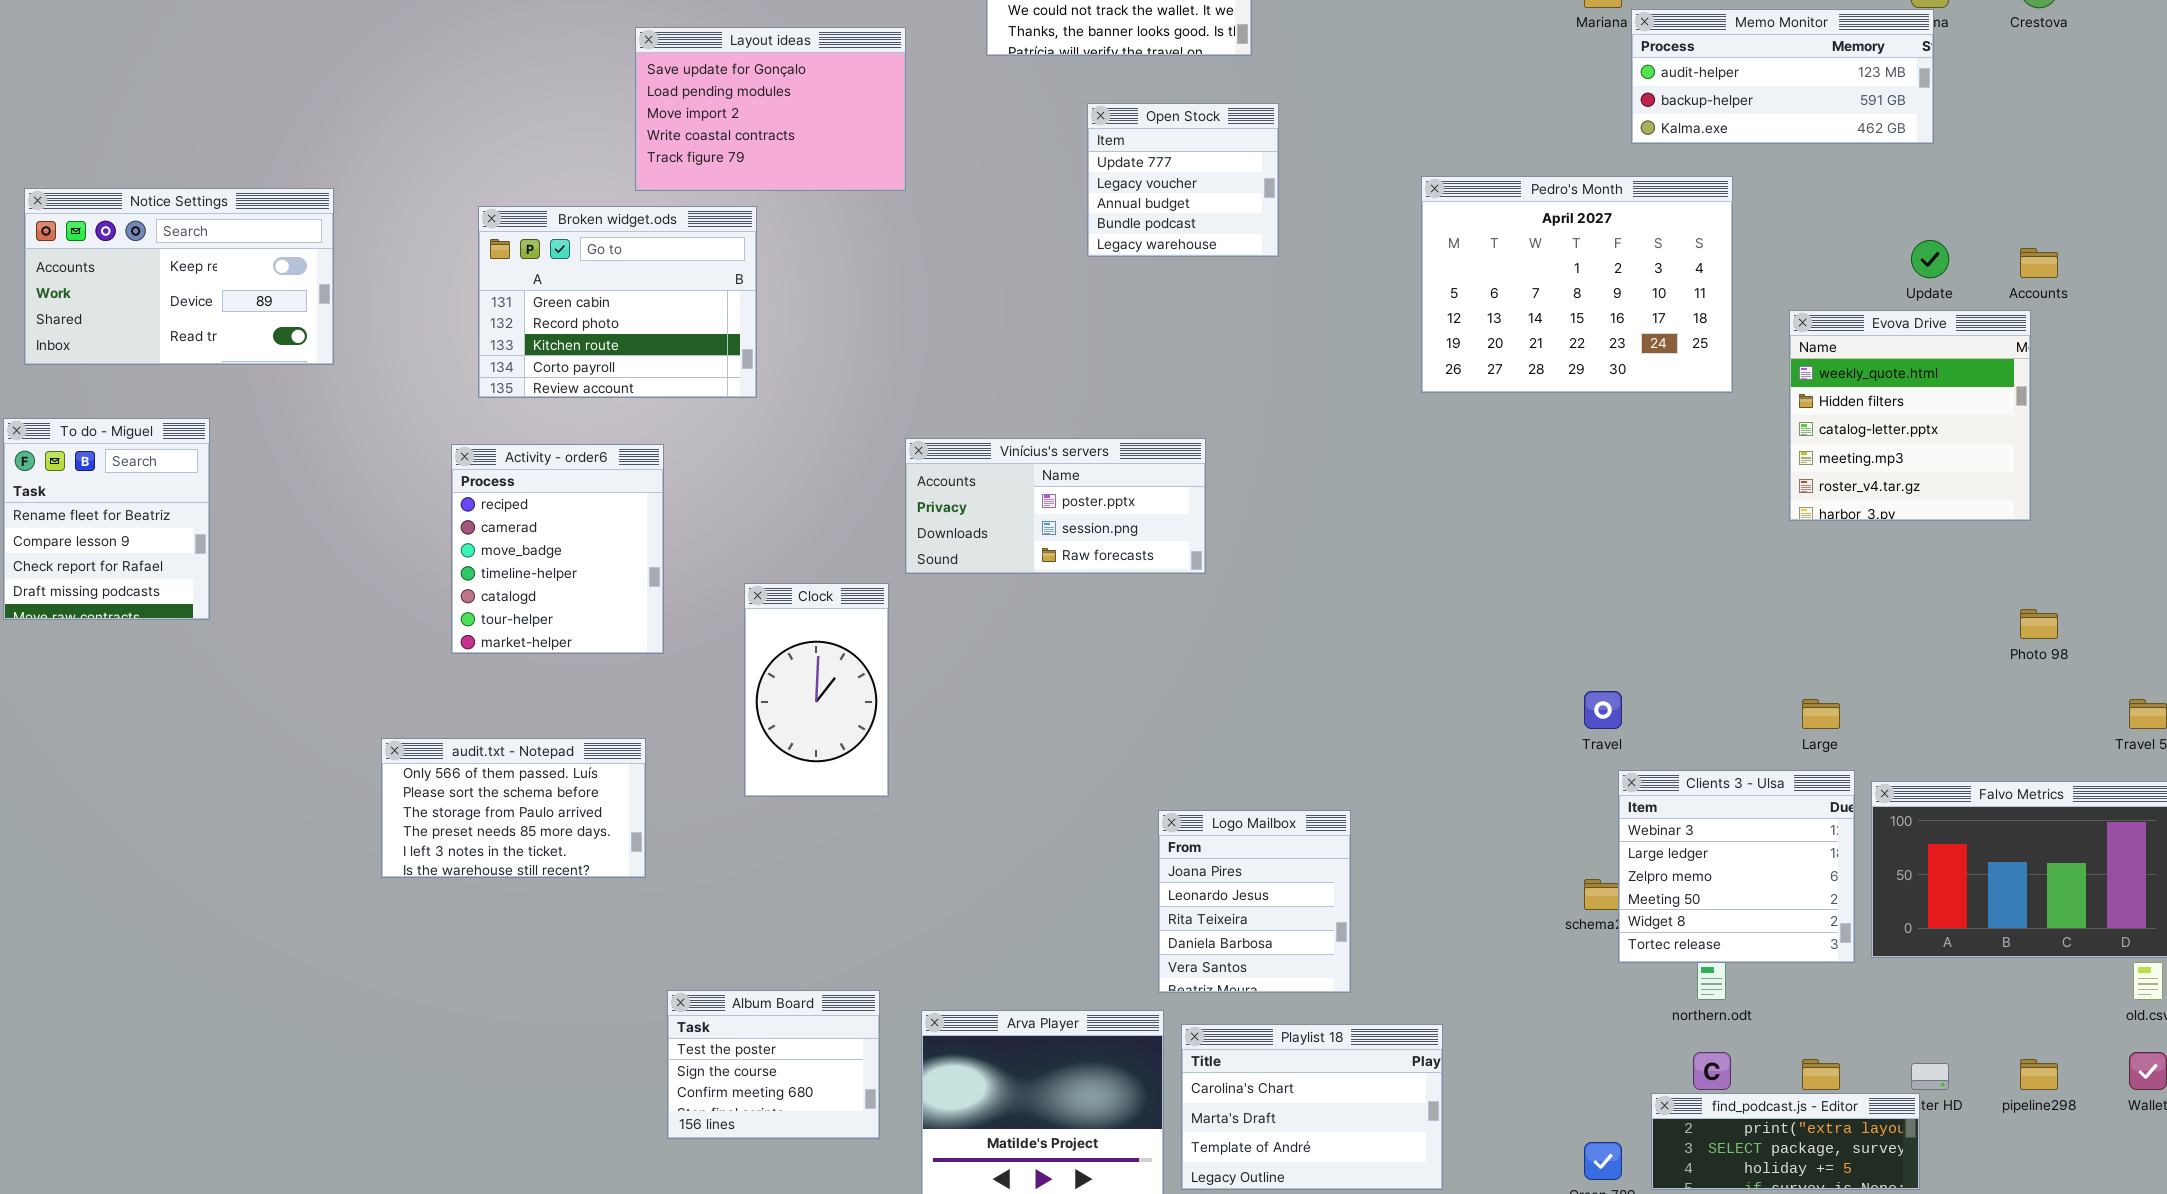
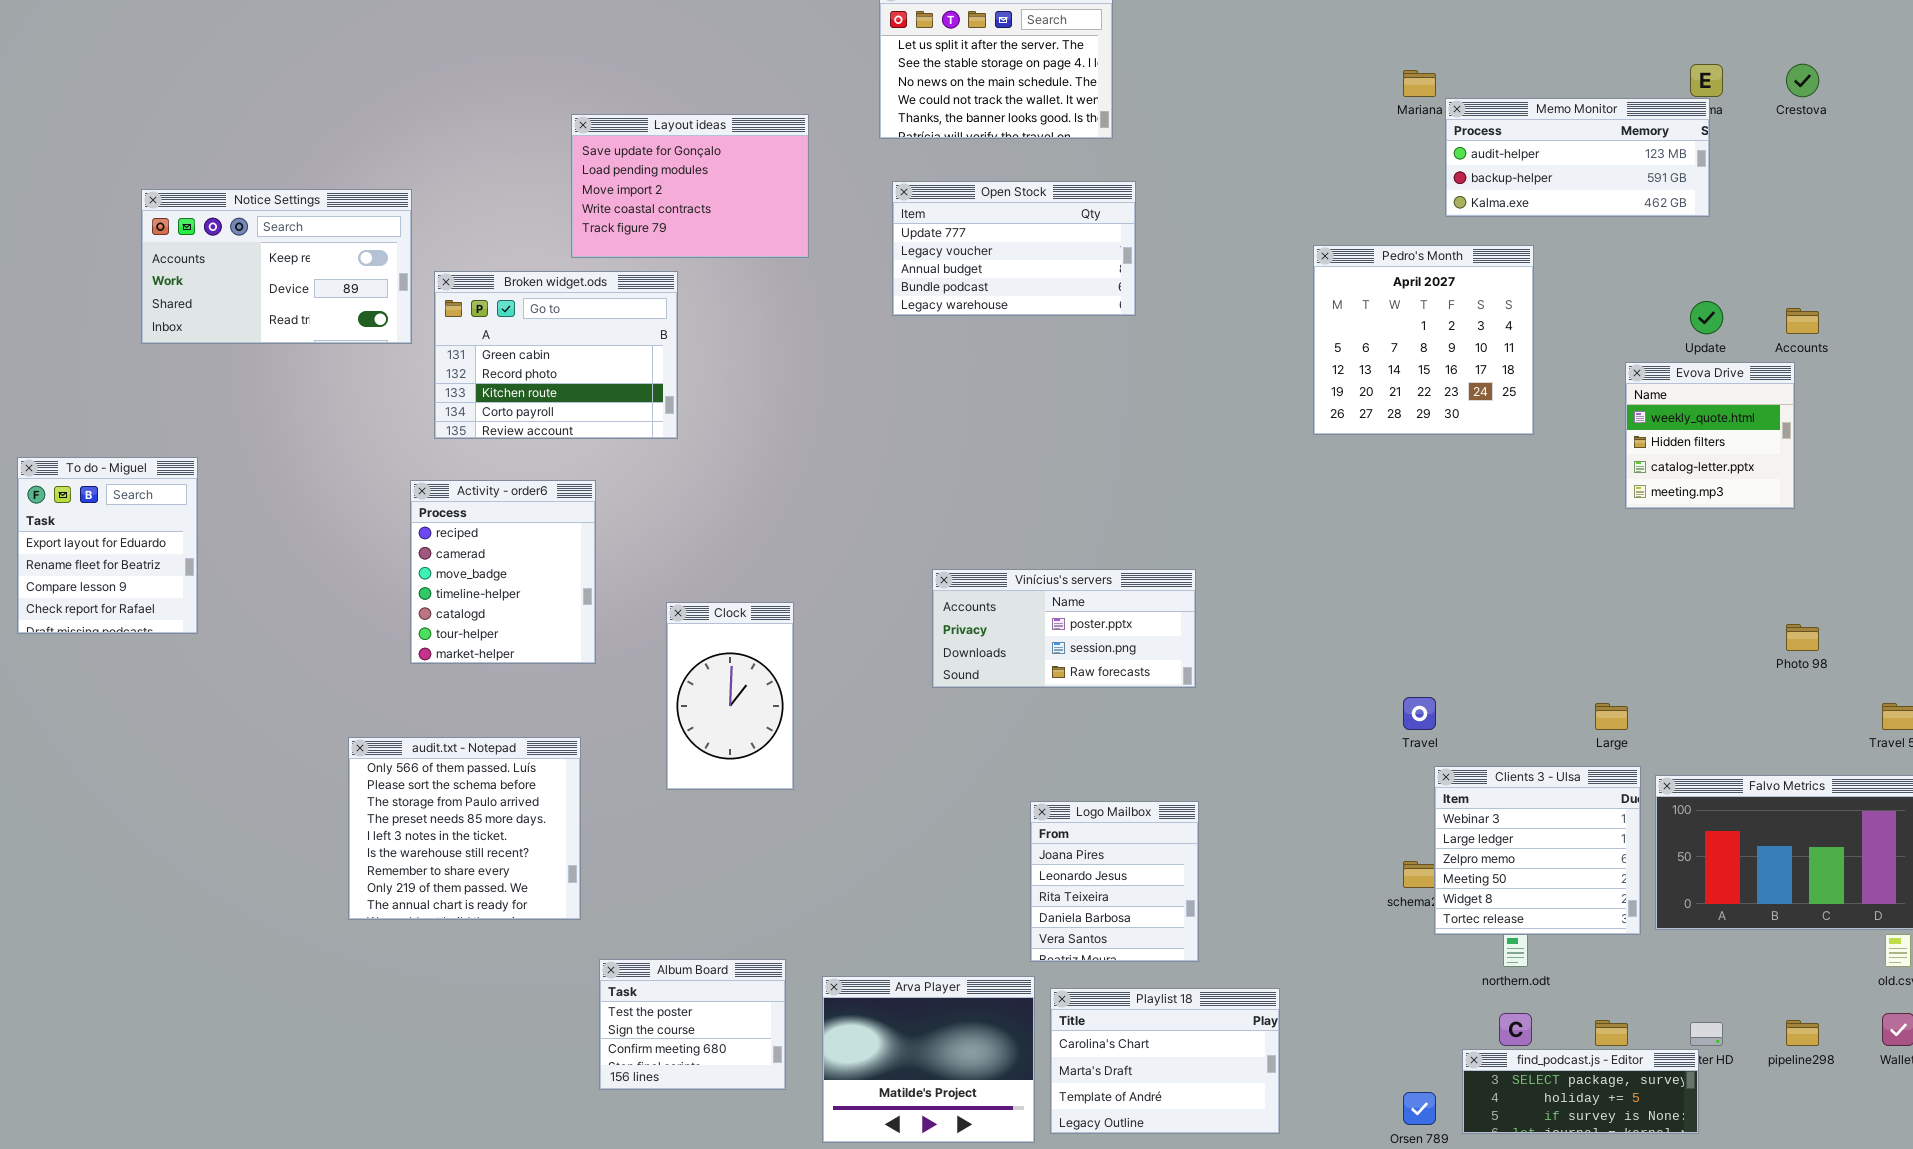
Open Stock: [1087,103,1279,257] -> [892,181,1136,316], resized
Pedro's Month: [1421,176,1733,393] -> [1313,245,1534,435], resized
Notice Settings: [24,188,334,365] -> [141,189,412,344], moved
Evova Drive: [1789,310,2031,521] -> [1625,362,1795,509], resized
To do - Miguel: [3,418,210,620] -> [17,457,198,634], scrolled up 1 row
Vinícius's servers: [905,438,1206,574] -> [932,569,1196,688], moved
audit.txt - Notepad: [381,738,646,878] -> [348,737,581,920], resized
find_podcast.js - Editor: [1651,1093,1920,1190] -> [1462,1049,1699,1134], scrolled down 1 row

